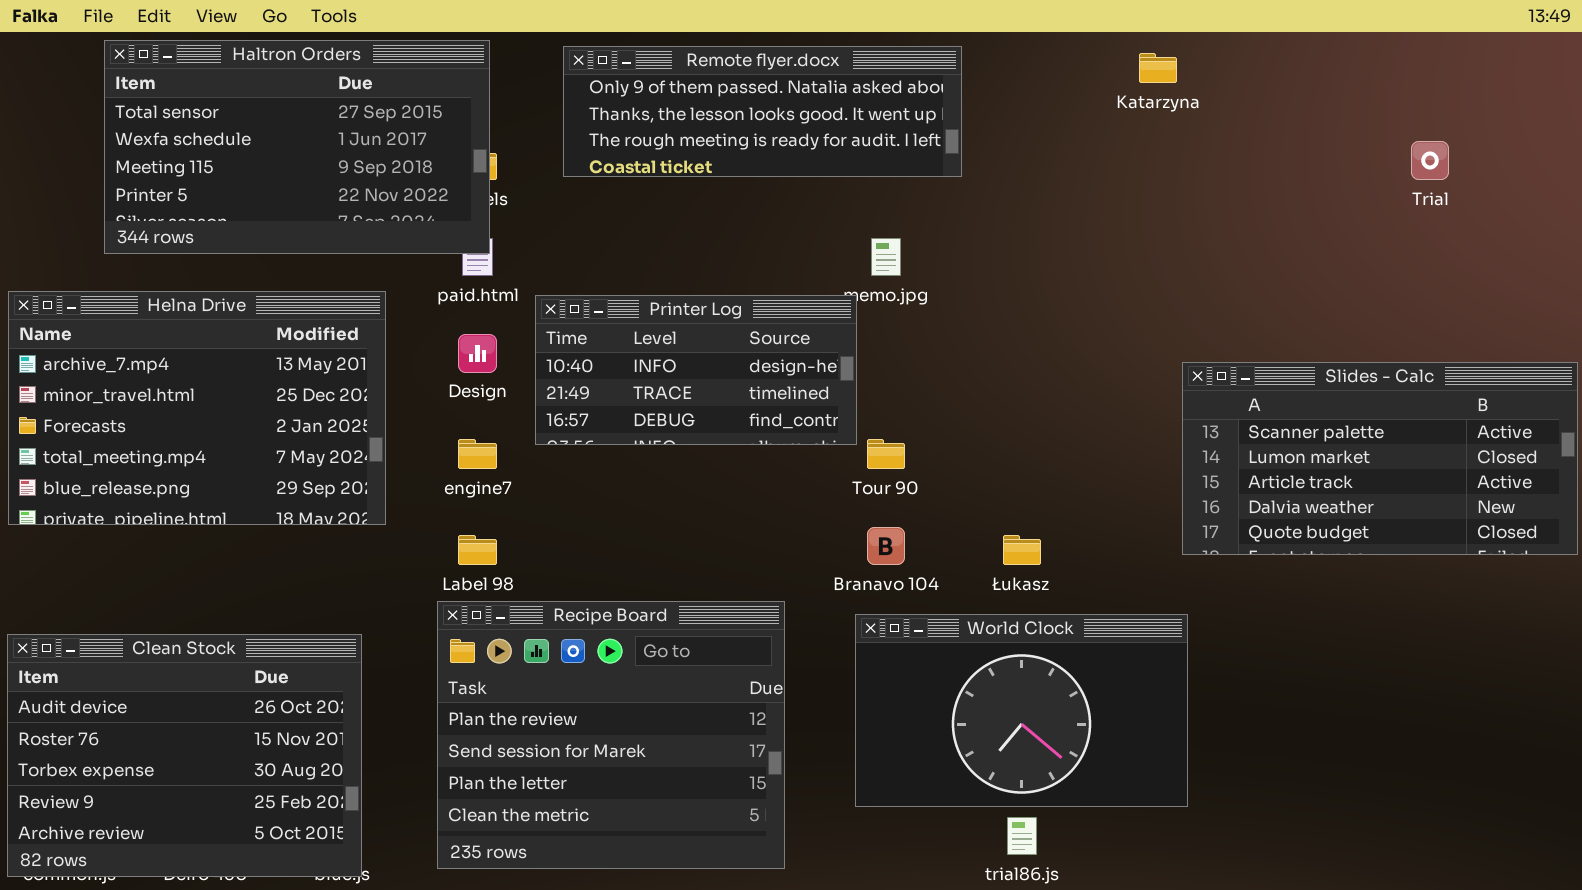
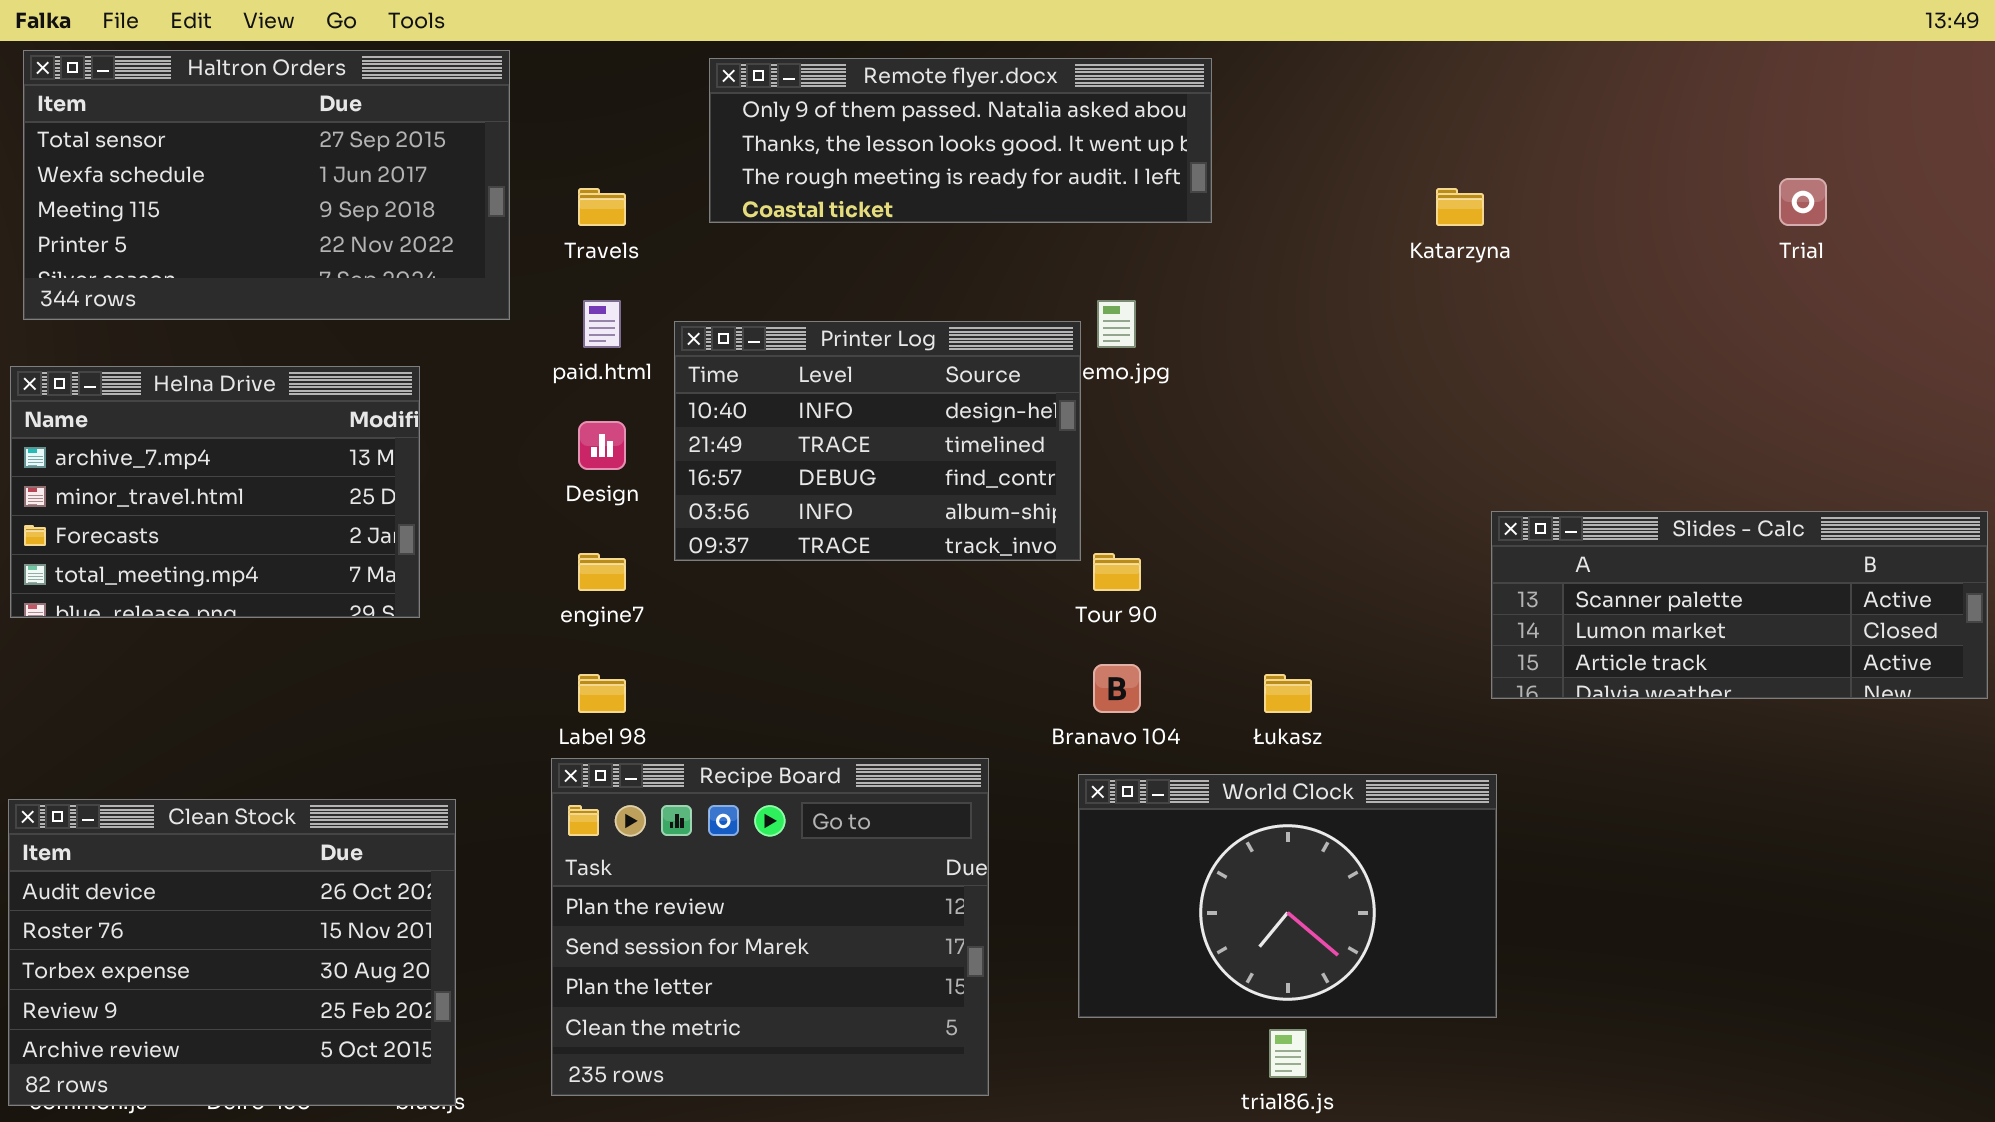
Haltron Orders: [104,40,490,254] -> [23,50,510,320], moved
Katarzyna: [1139,53,1177,83] -> [1436,188,1484,226], moved
Helna Drive: [8,291,386,525] -> [10,366,420,618], resized
Printer Log: [535,295,857,445] -> [674,321,1081,561], resized
Slides - Calc: [1182,362,1578,555] -> [1491,511,1988,699], resized

